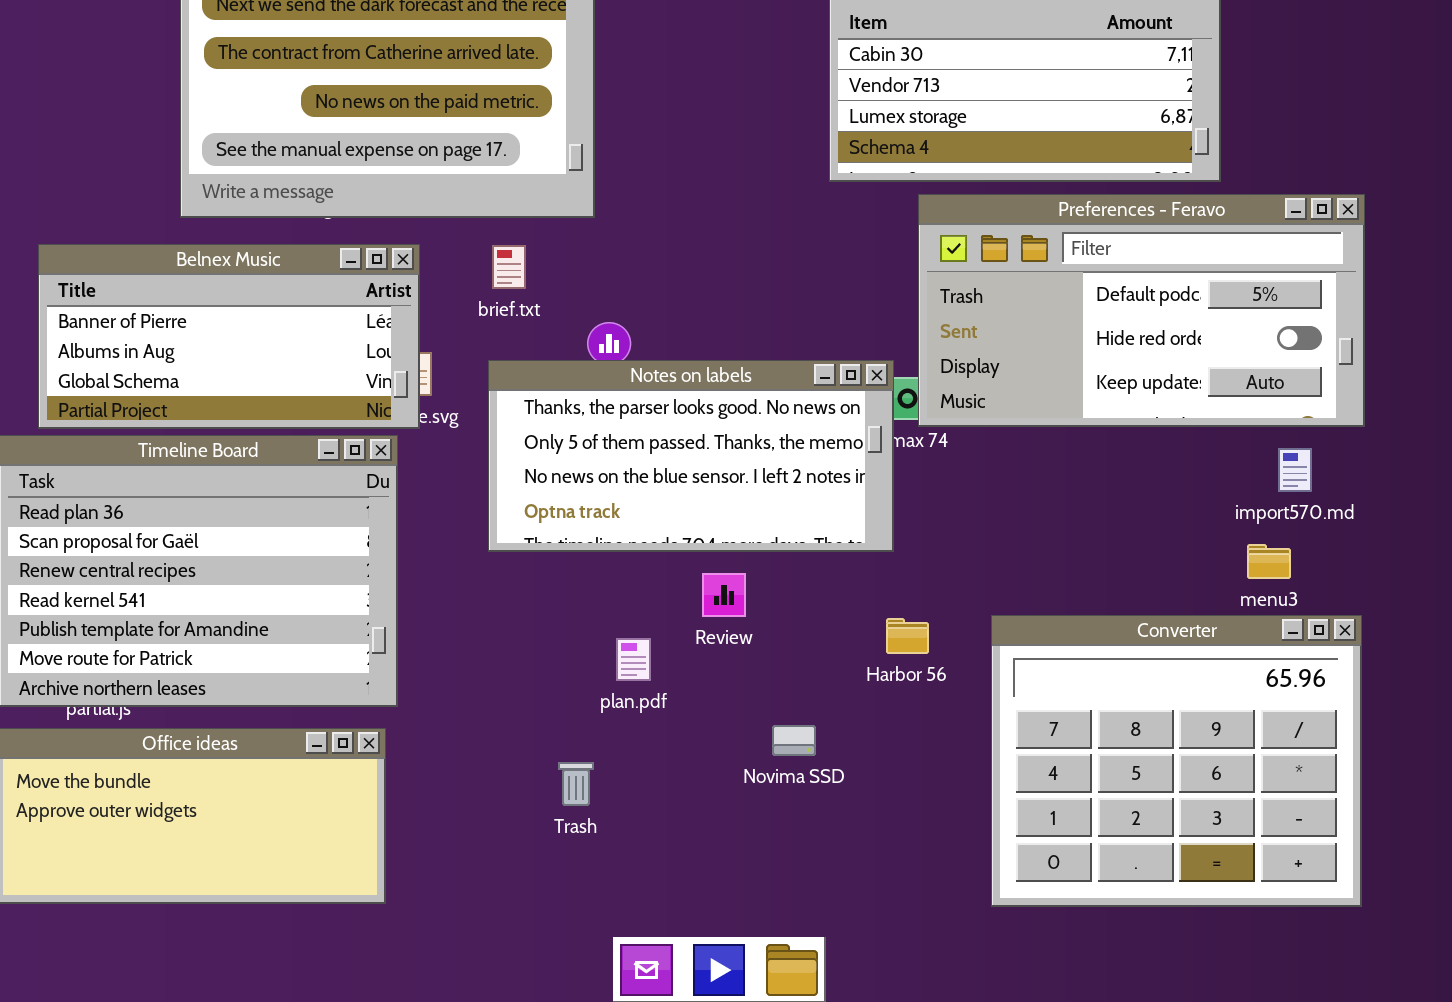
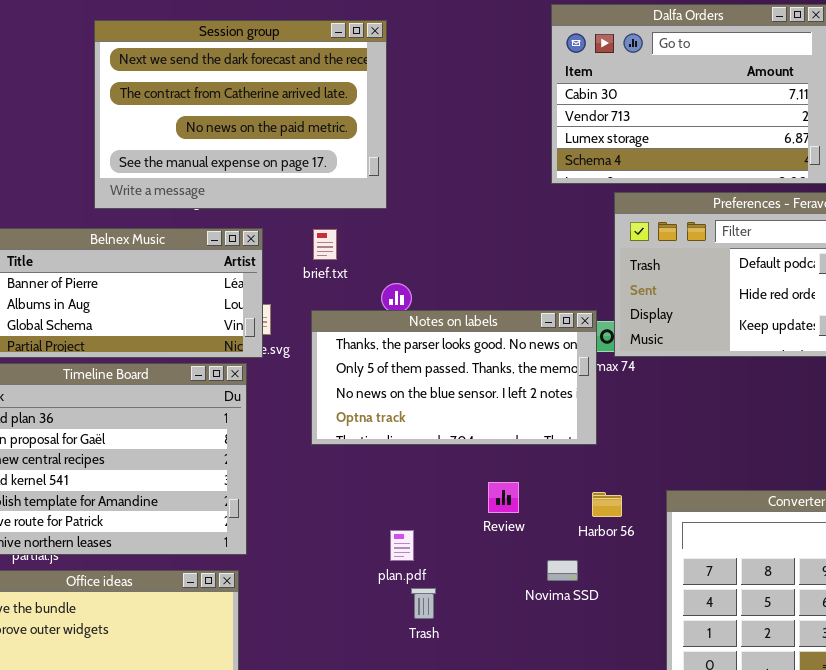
Review: [702,573,746,617] -> [488,482,519,513], moved
plan.pdf: [616,638,651,681] -> [390,530,414,561], moved
Novima SSD: [772,725,816,756] -> [547,560,578,581], moved
Trash: [558,762,594,806] -> [411,588,436,619], moved

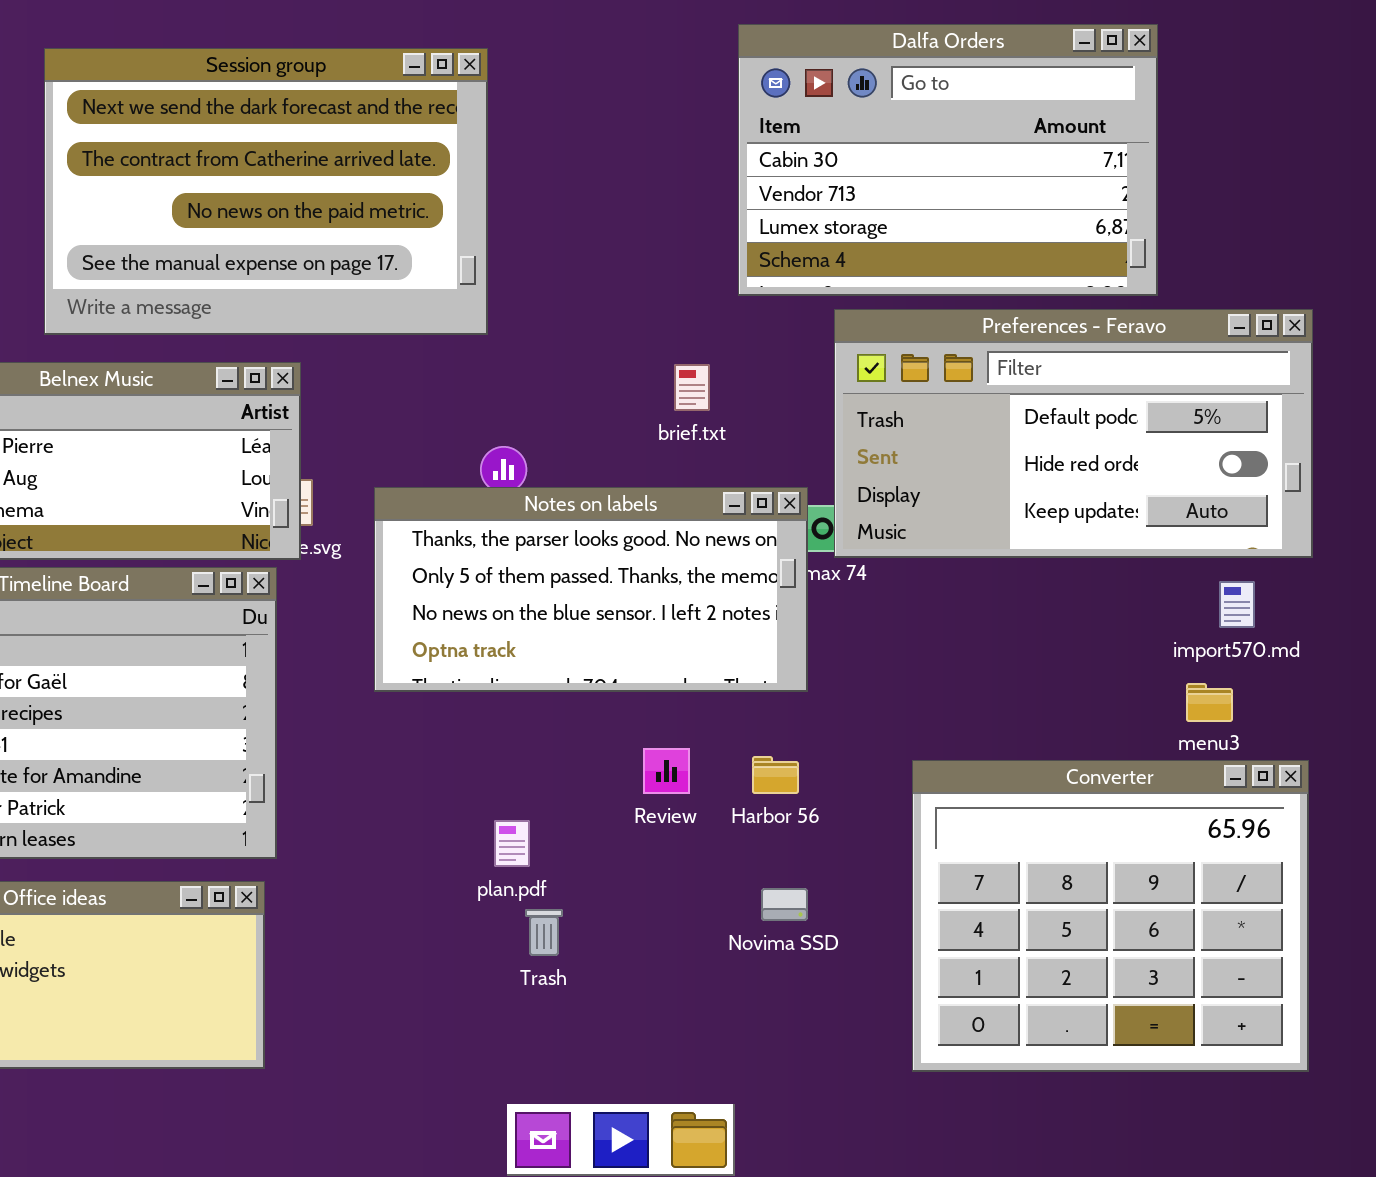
brief.txt: [313,229,337,260] -> [674,364,710,411], moved
Harbor 56: [592,492,622,517] -> [752,756,799,794], moved
Novima SSD: [547,560,578,581] -> [761,888,808,921], moved

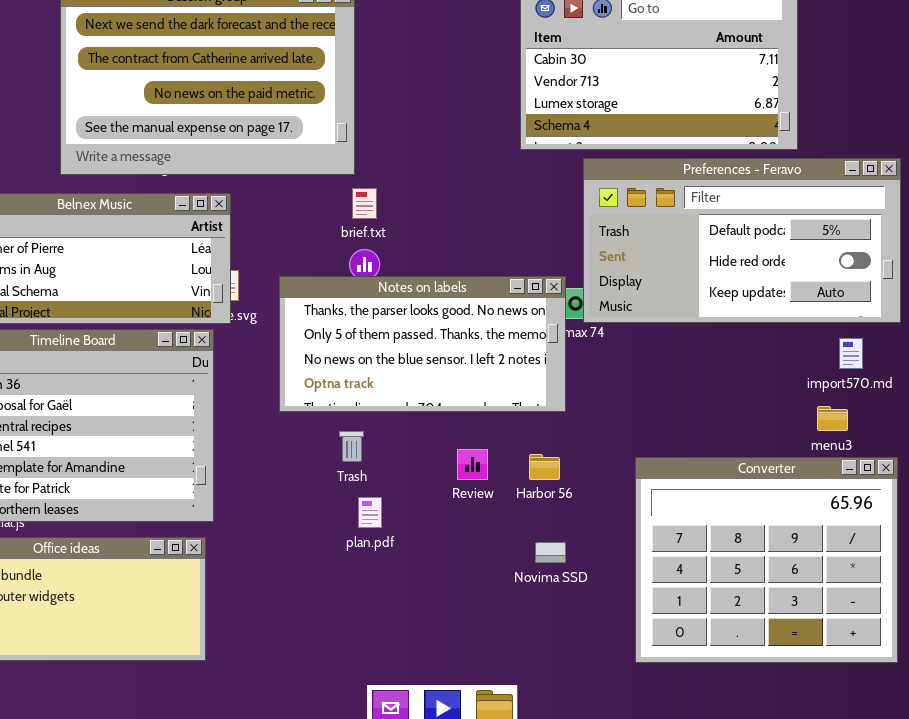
brief.txt: [674,364,710,411] -> [352,188,377,219], moved
Trash: [525,909,563,956] -> [339,431,364,462], moved

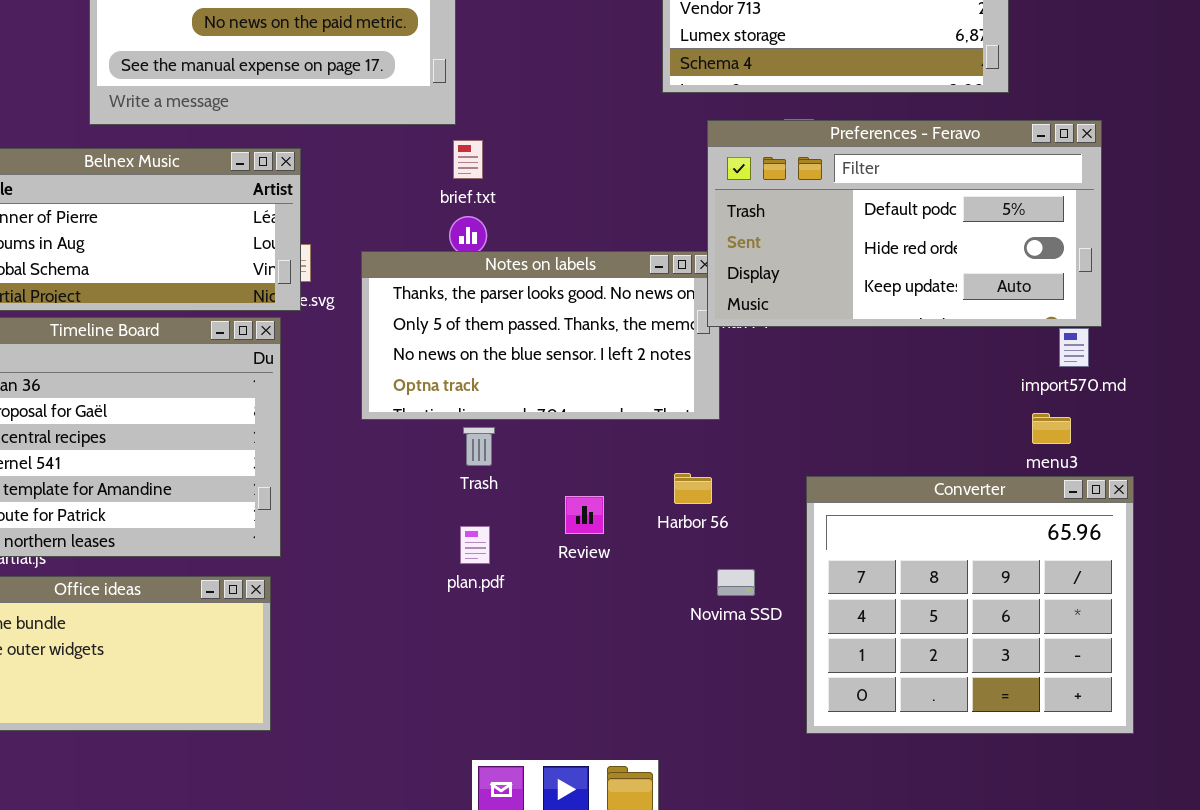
Preferences - Feravo: [583,158,901,323] -> [707,120,1102,327], moved
Trash: [339,431,364,462] -> [463,427,495,466], moved
Review: [457,449,488,480] -> [565,496,604,534], moved
Novima SSD: [535,542,566,563] -> [717,569,755,596], moved

